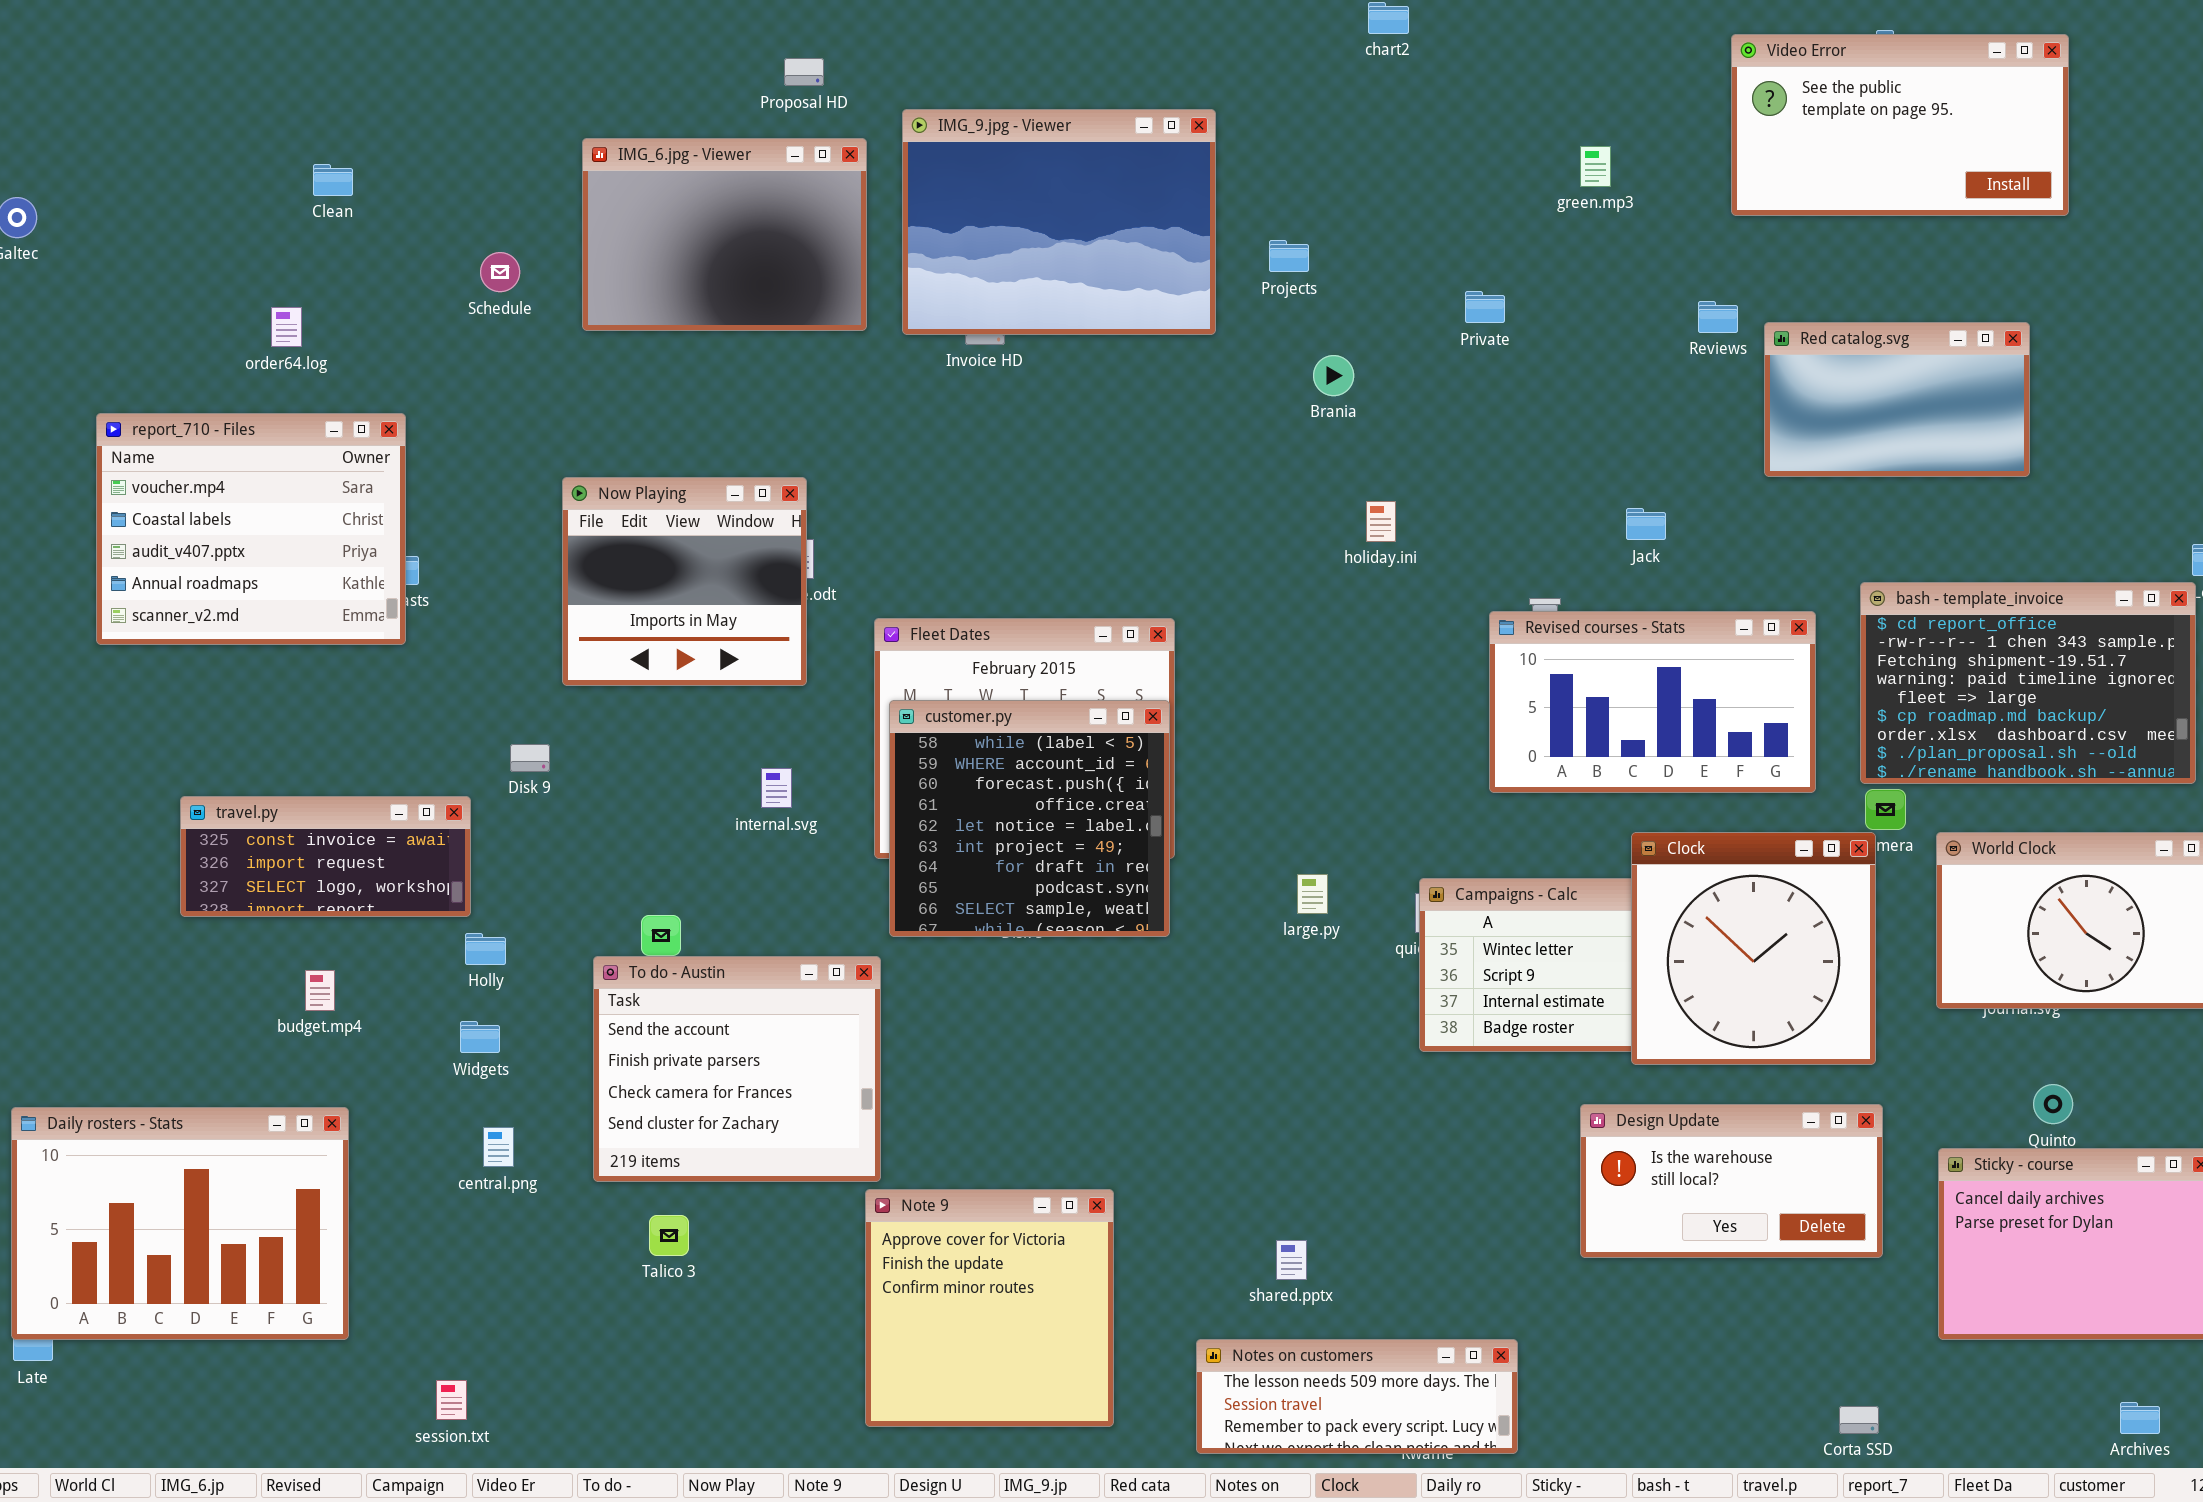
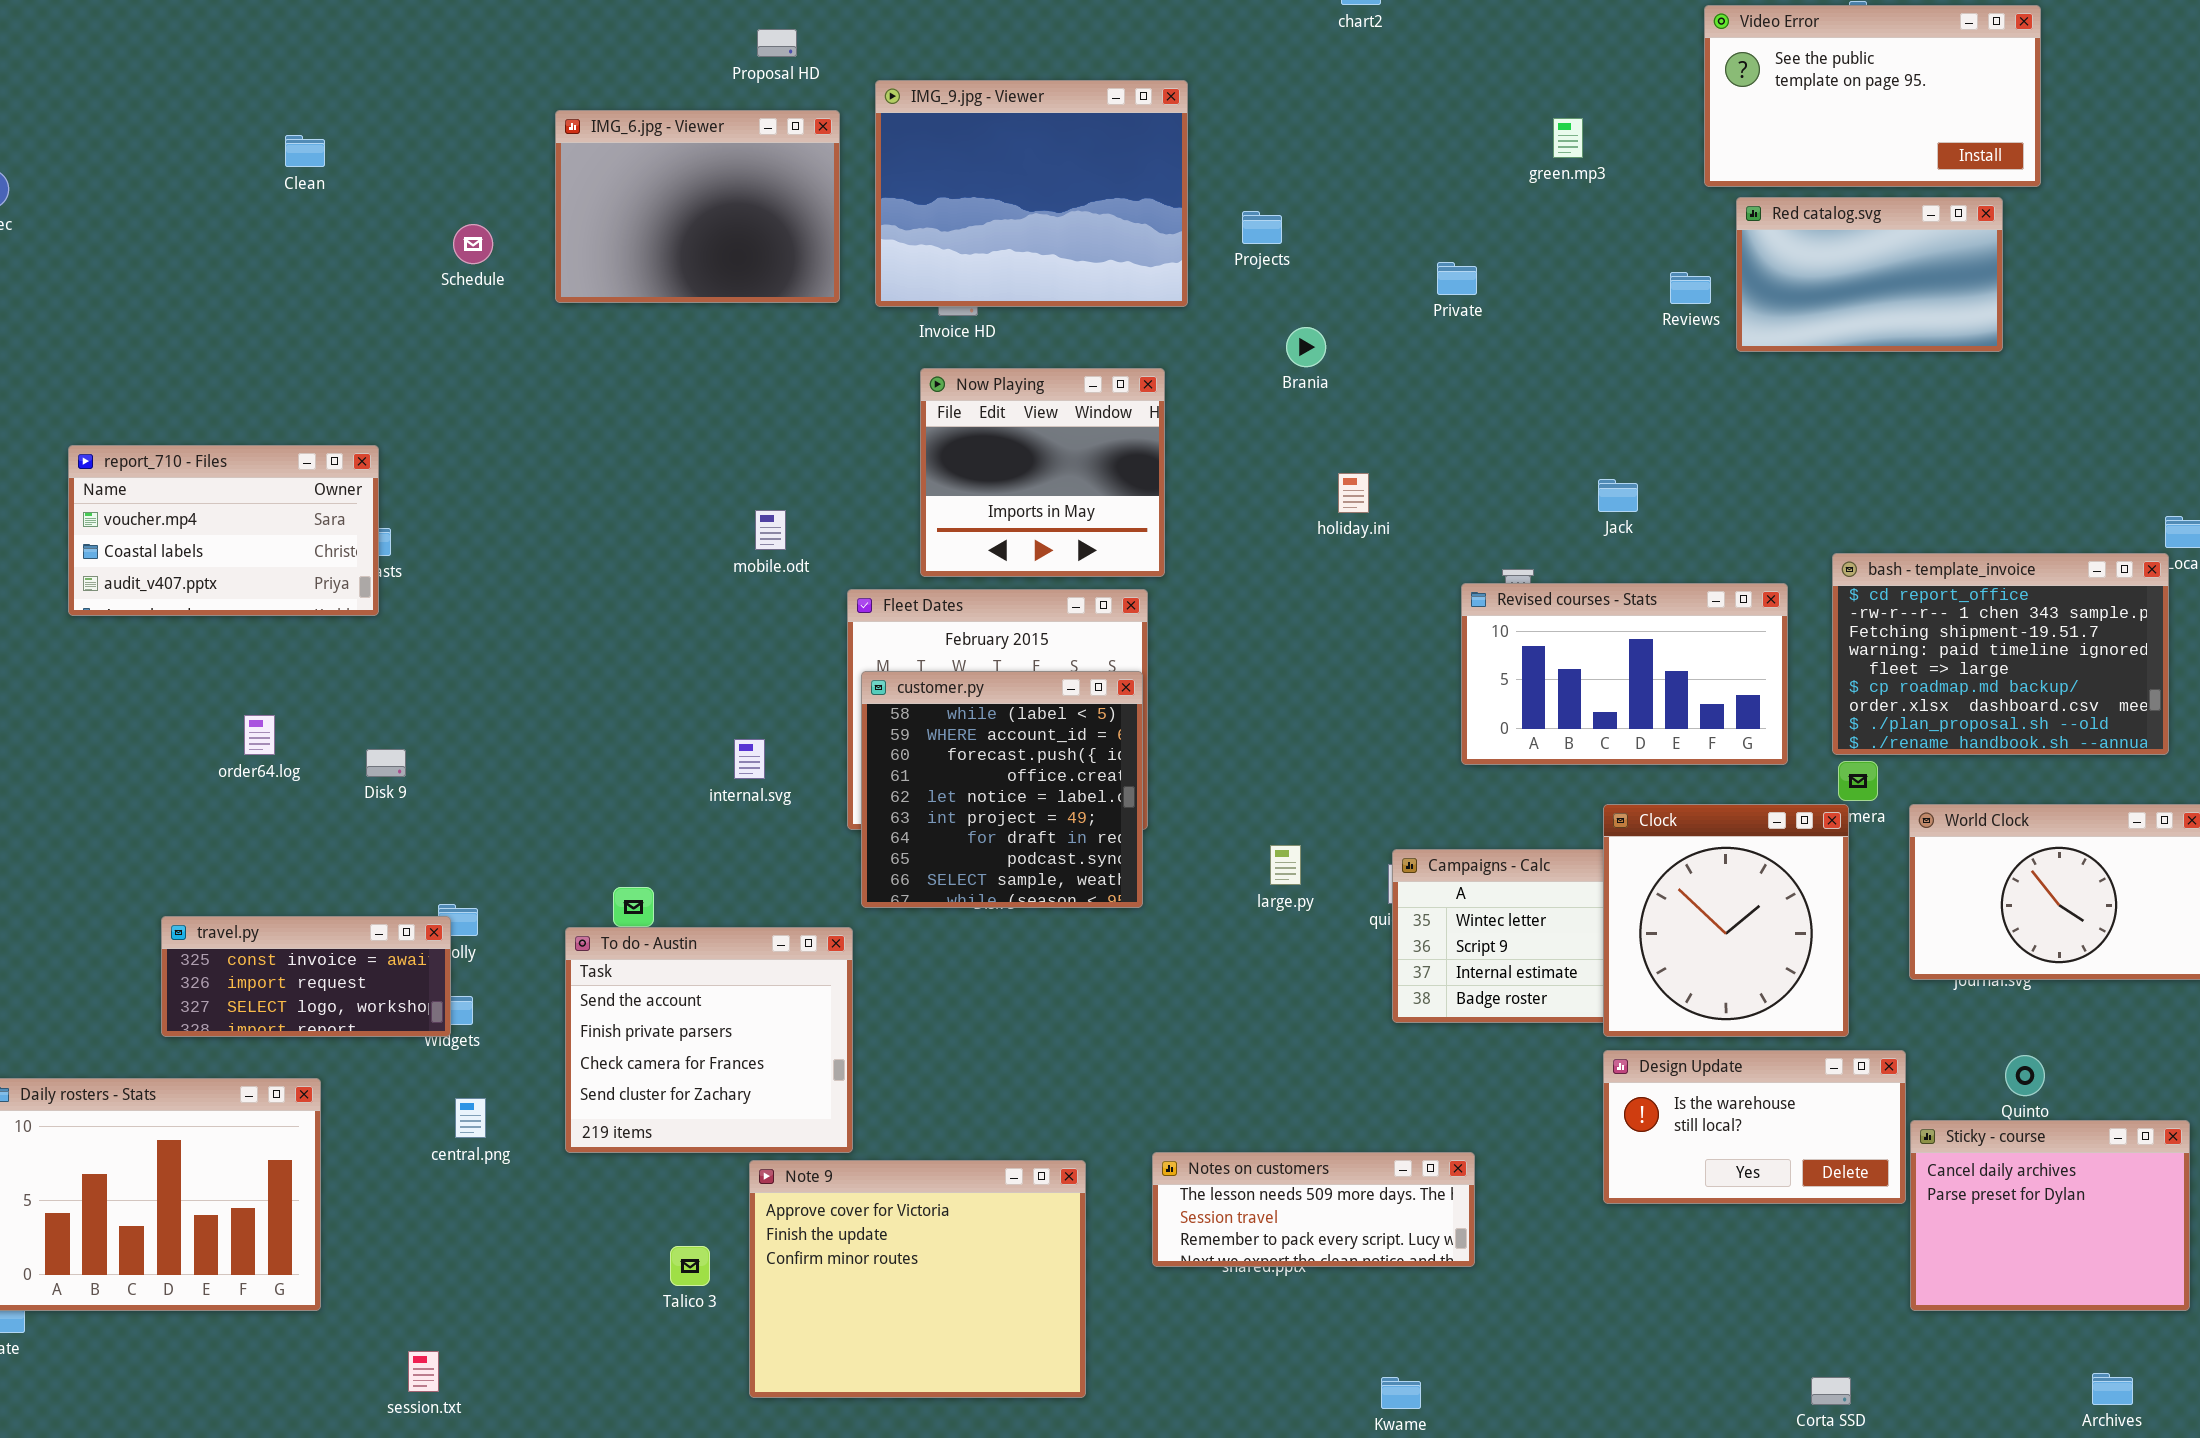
order64.log: [271,307,302,347] -> [244,715,275,755], moved
Red catalog.svg: [1764,322,2030,477] -> [1736,197,2003,352], moved
report_710 - Files: [96,413,406,645] -> [68,445,379,616], resized
Now Playing: [562,477,807,686] -> [920,368,1165,577], moved
Disk 9: [510,744,550,772] -> [366,749,406,777], moved
travel.py: [180,796,471,917] -> [161,916,451,1037], moved
Design Update: [1580,1104,1883,1258] -> [1603,1050,1906,1204], moved
Note 9: [865,1189,1114,1427] -> [749,1160,1086,1398], resized
Talico 3: [649,1215,689,1256] -> [670,1246,710,1286], moved
Notes on customers: [1196,1339,1518,1454] -> [1152,1152,1475,1267], moved

